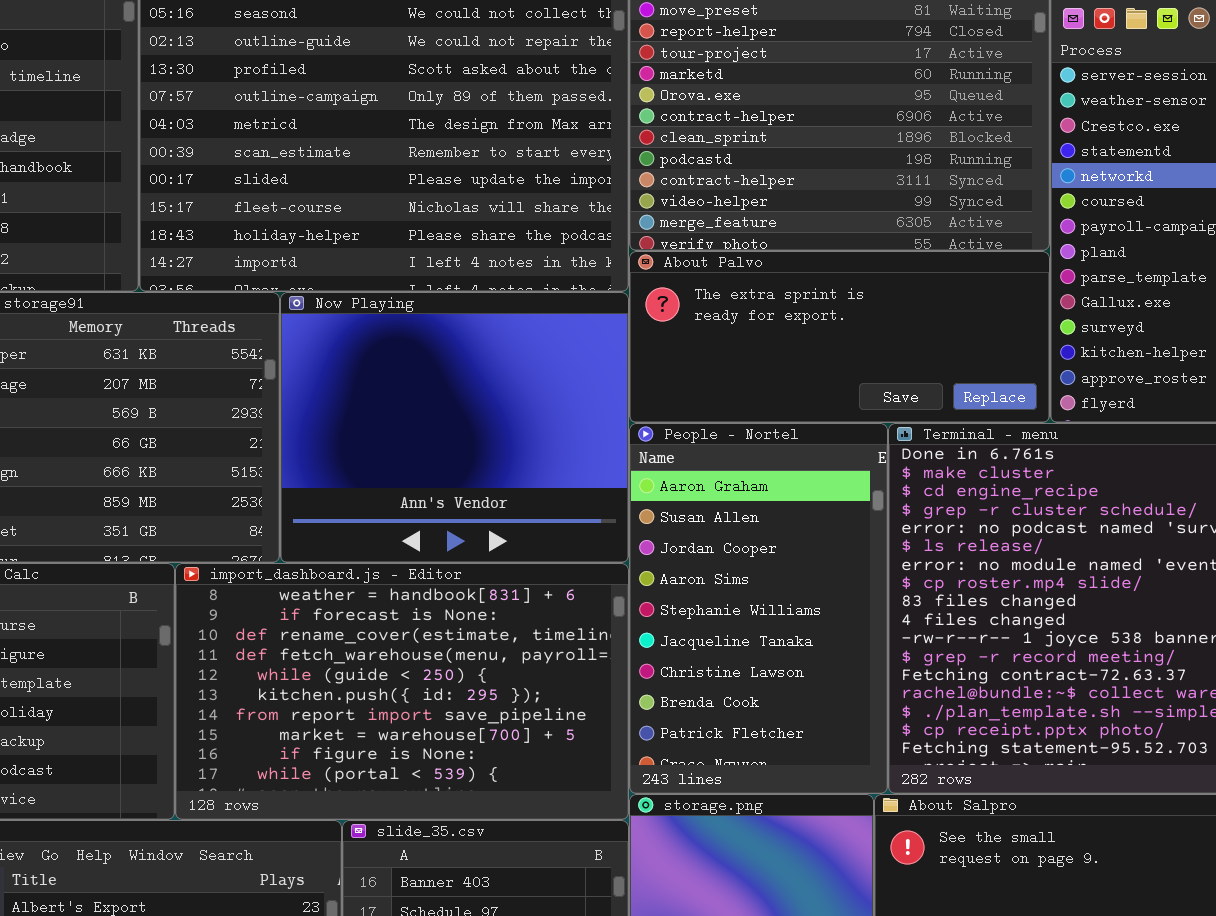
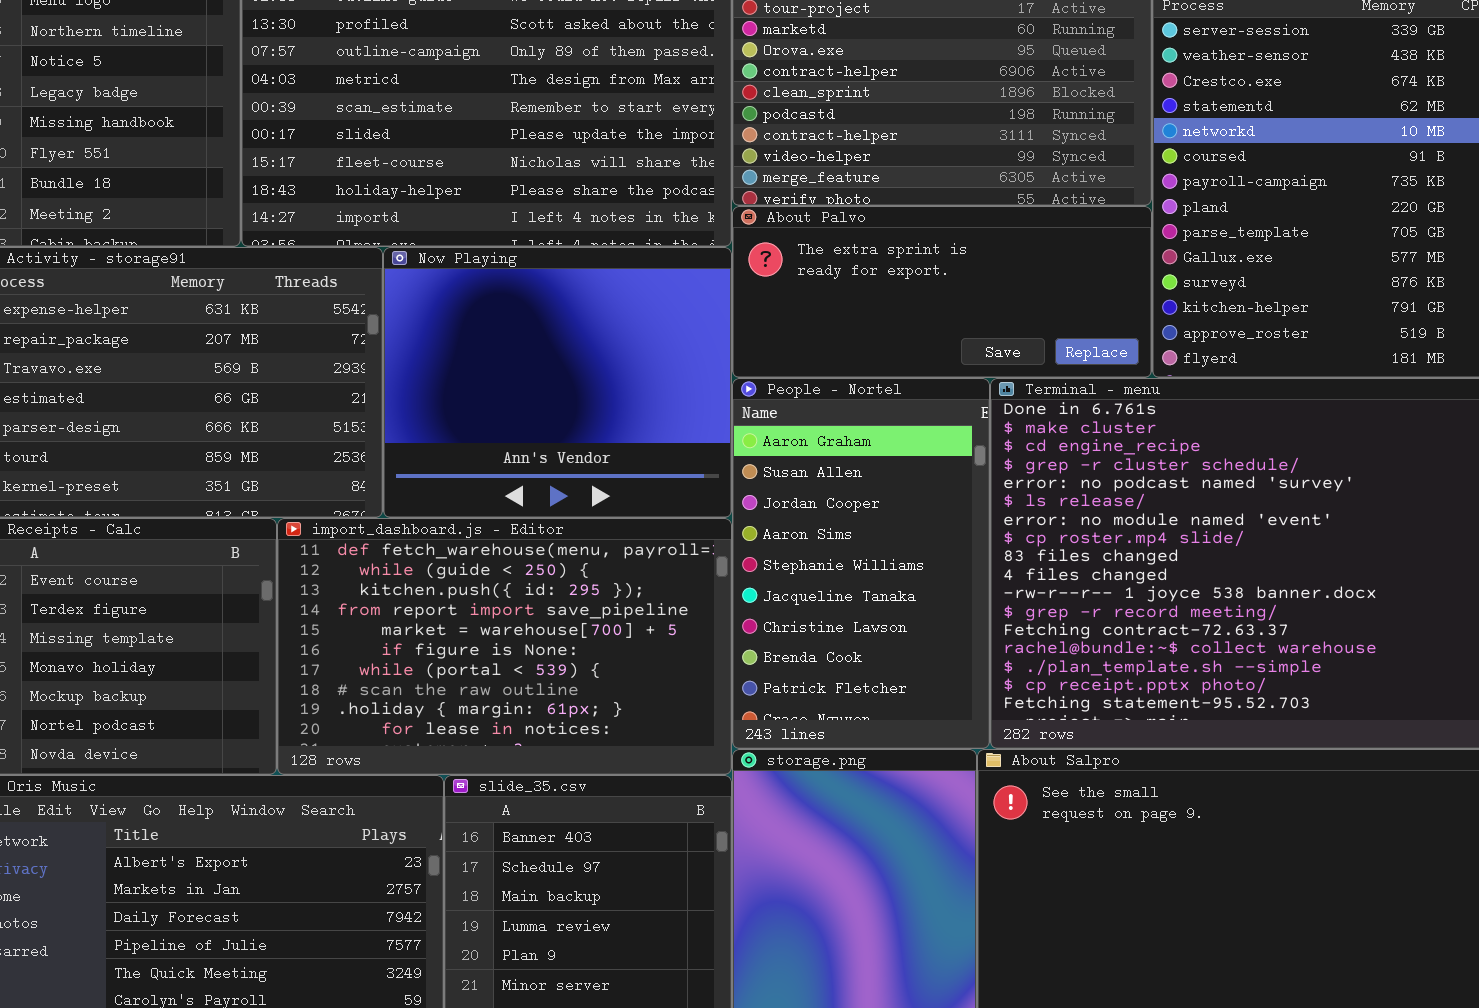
import_dashboard.js - Editor: [175,563,629,820] -> [277,518,732,775], scrolled down 3 rows

